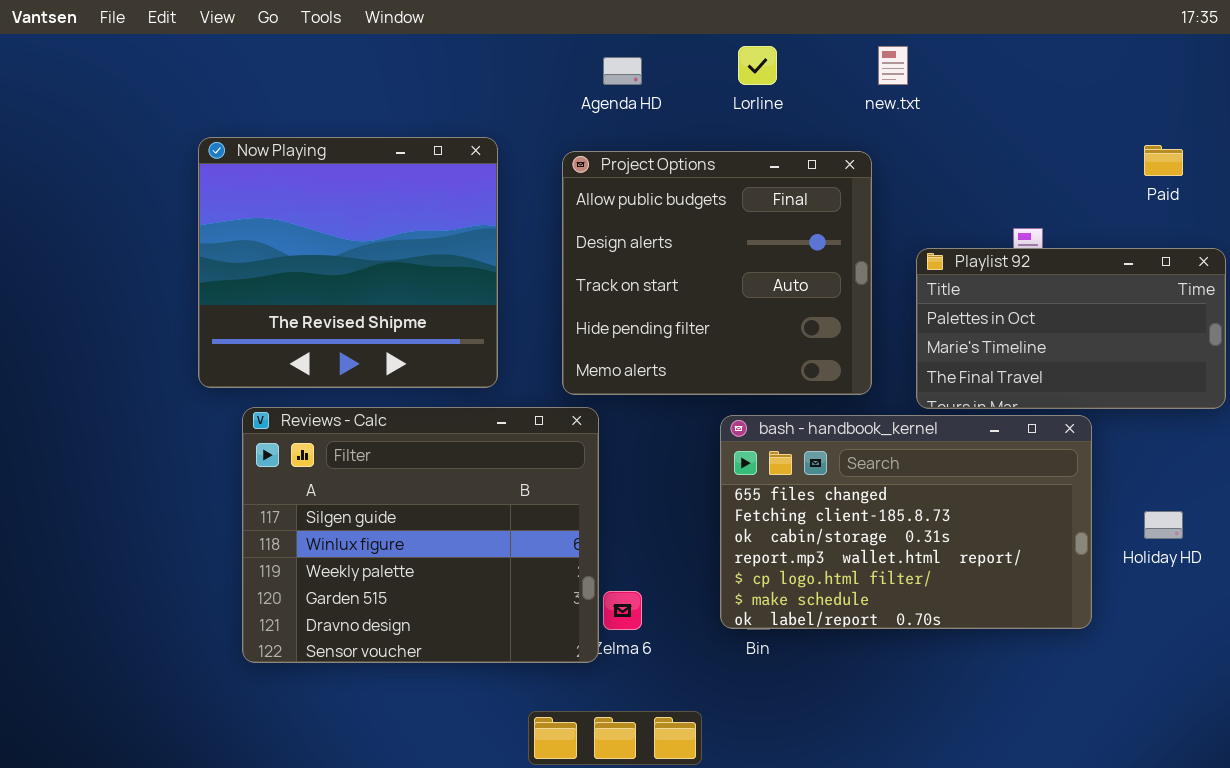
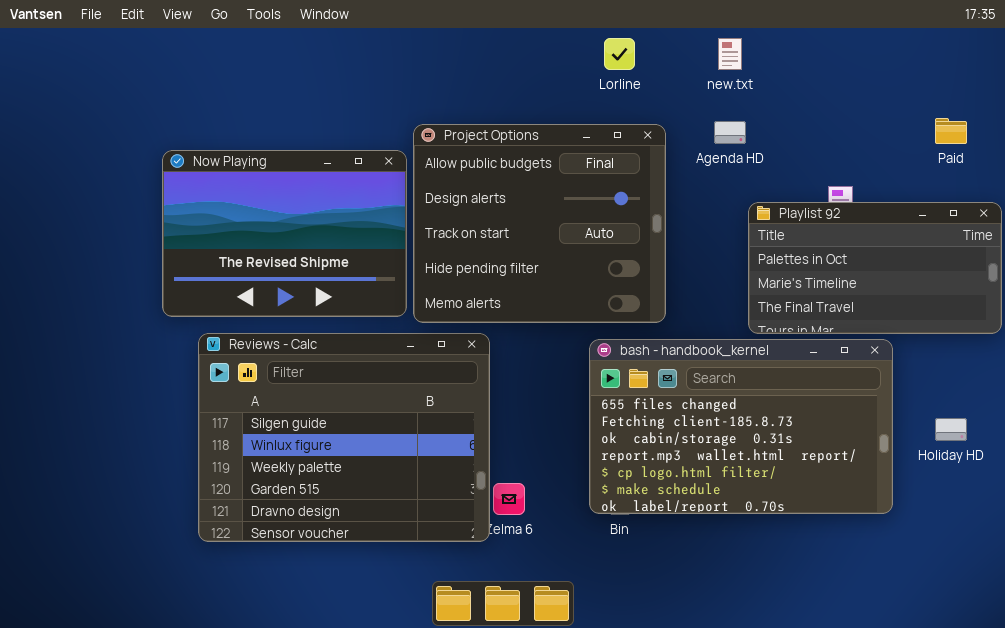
Agenda HD: [603,57,642,85] -> [714,121,746,144], moved
Now Playing: [198,137,498,388] -> [162,150,407,317], resized
Project Options: [562,151,872,395] -> [413,124,666,323], moved

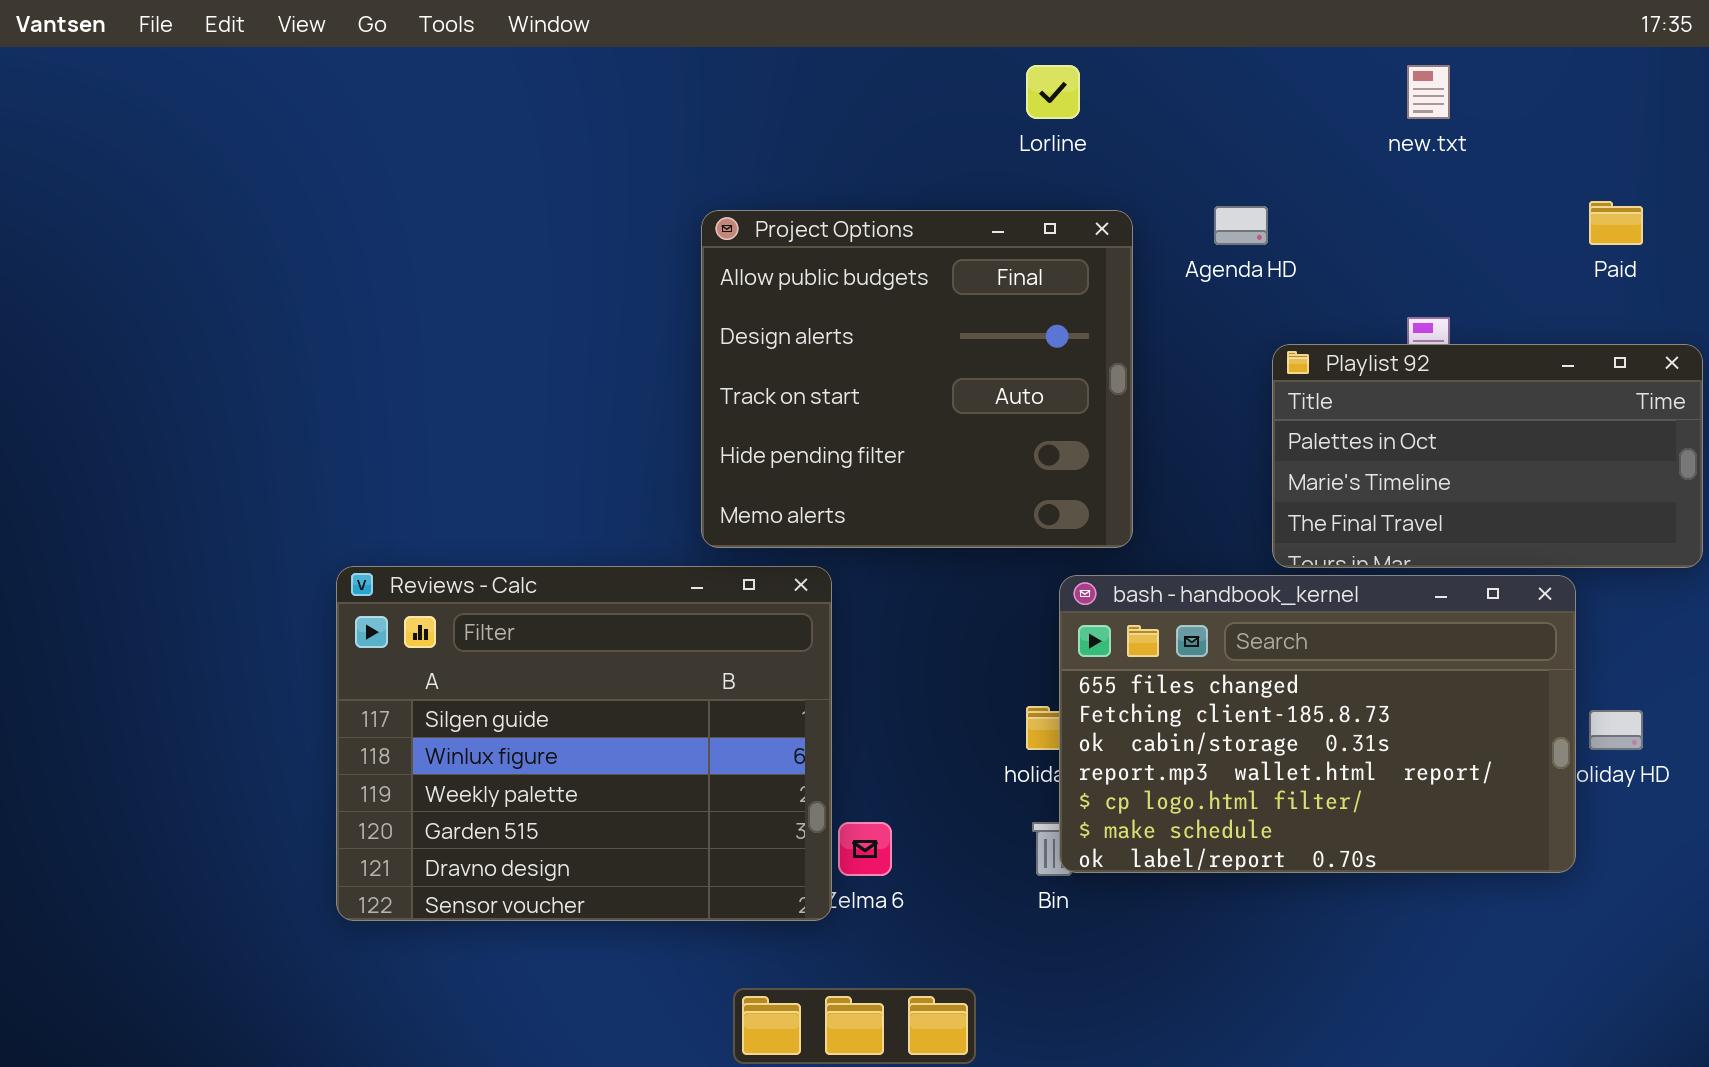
new.txt: [718,38,742,70] -> [1407,65,1450,119], moved
Now Playing: [162,150,407,317] -> none, closed
bash - handbook_kernel: [589,339,893,514] -> [1059,575,1576,873], moved

